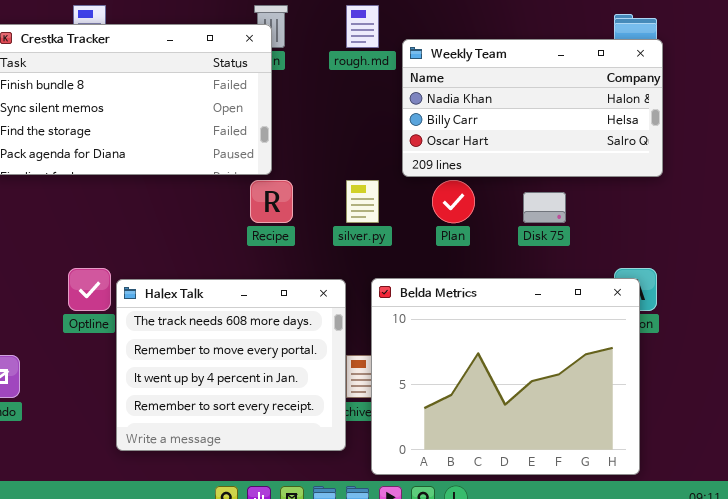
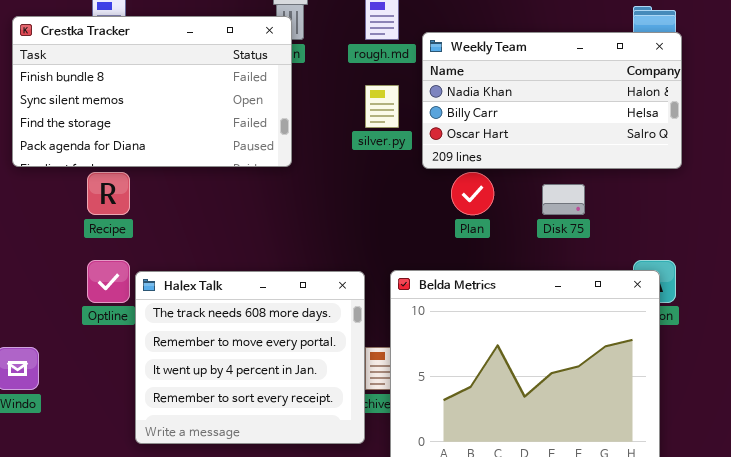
Recipe: [250,180,293,223] -> [87,172,130,215], moved
silver.py: [346,180,379,223] -> [365,85,399,128], moved

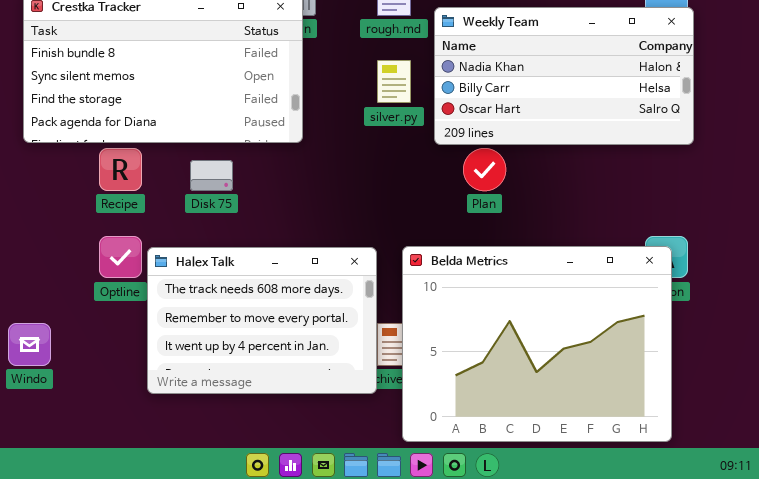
Disk 75: [542,184,585,215] -> [190,160,233,191], moved
Halex Talk: [135,271,365,444] -> [147,247,377,394], resized

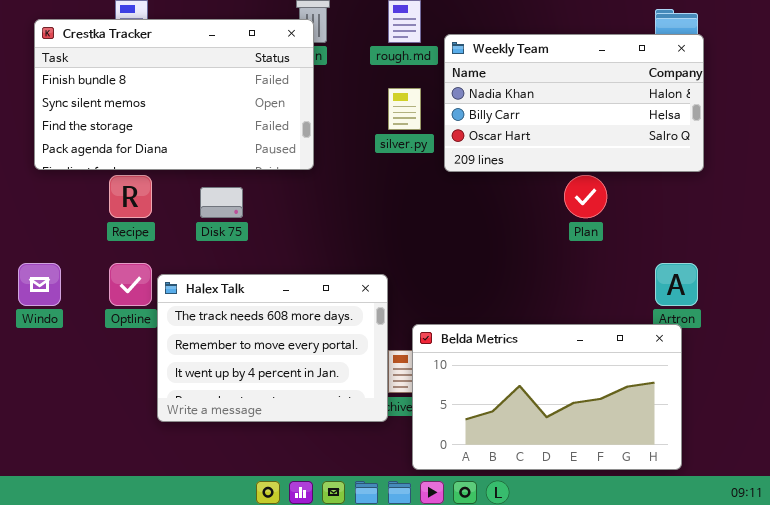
Plan: [463,148,506,191] -> [564,175,607,218], moved
Belda Metrics: [402,246,672,442] -> [412,324,682,470], resized
Windo: [8,323,51,366] -> [18,263,61,306], moved

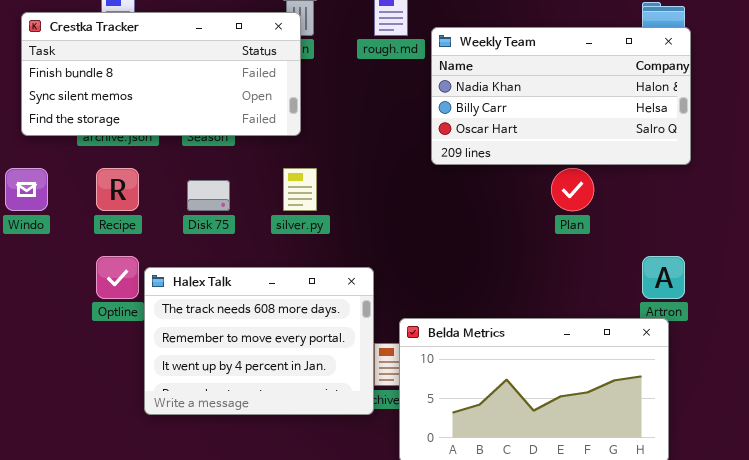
Crestka Tracker: [34,19,314,170] -> [21,12,301,136], resized
silver.py: [388,88,421,130] -> [283,168,317,211], moved
Windo: [18,263,61,306] -> [5,168,48,211], moved

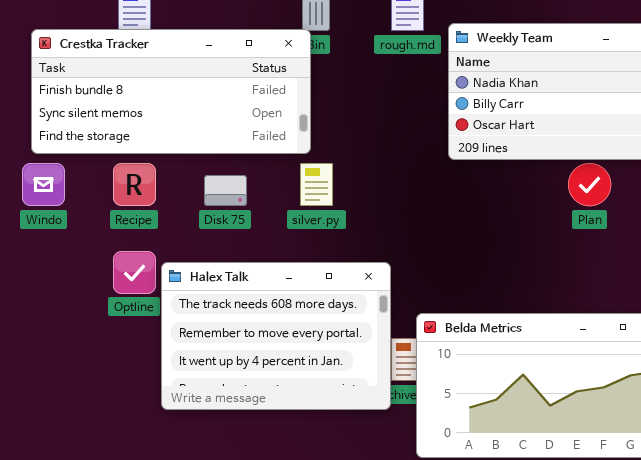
Crestka Tracker: [21,12,301,136] -> [31,29,311,154], moved

